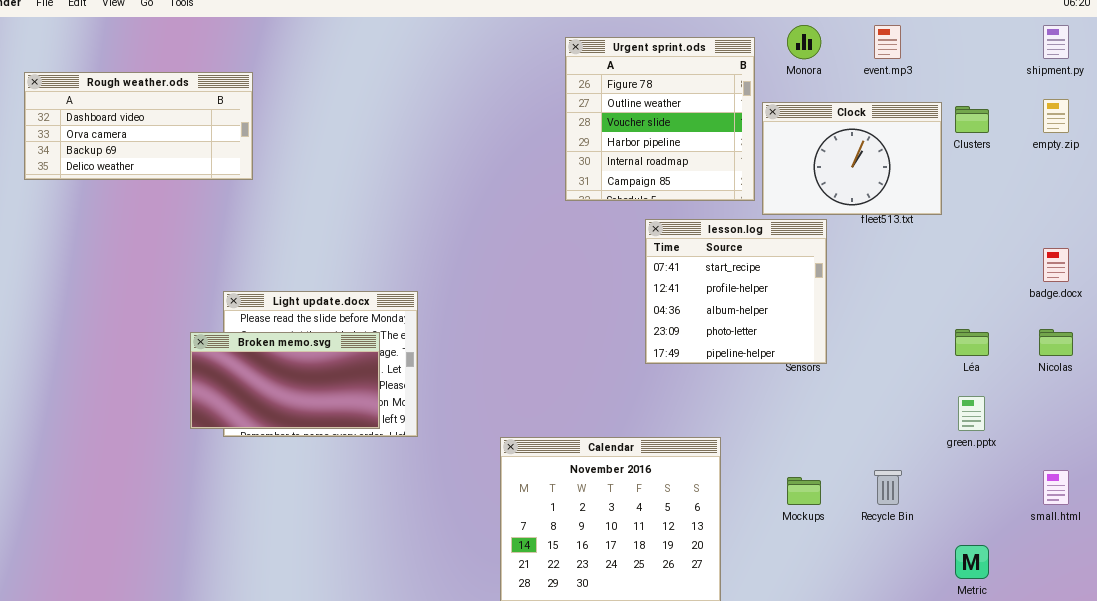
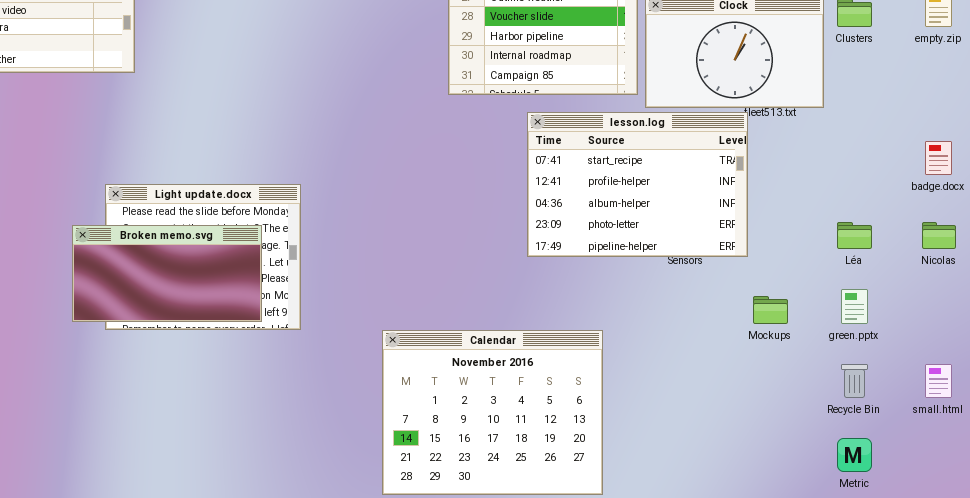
lesson.log: [645,219,827,364] -> [527,112,748,257], resized
Recycle Bin: [874,470,902,505] -> [841,364,868,398], moved
Mockups: [787,477,821,505] -> [753,296,788,324], moved

